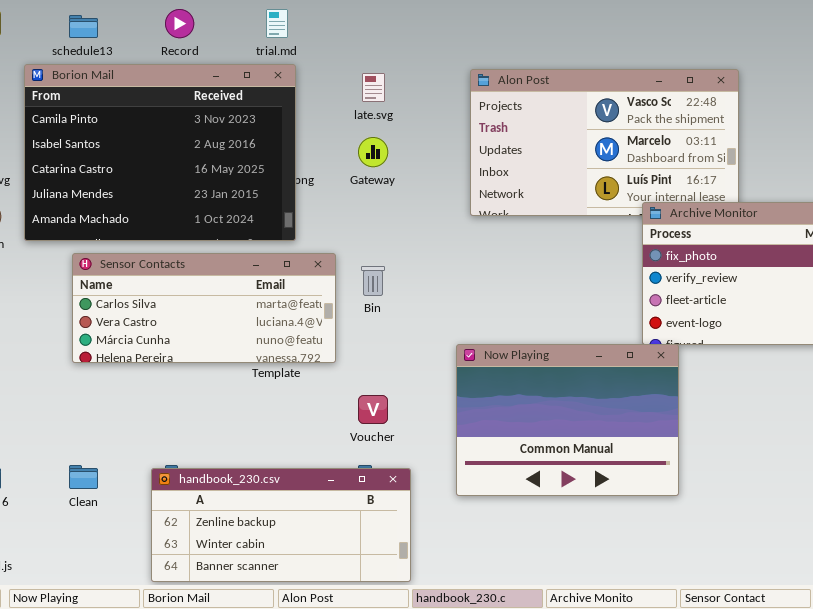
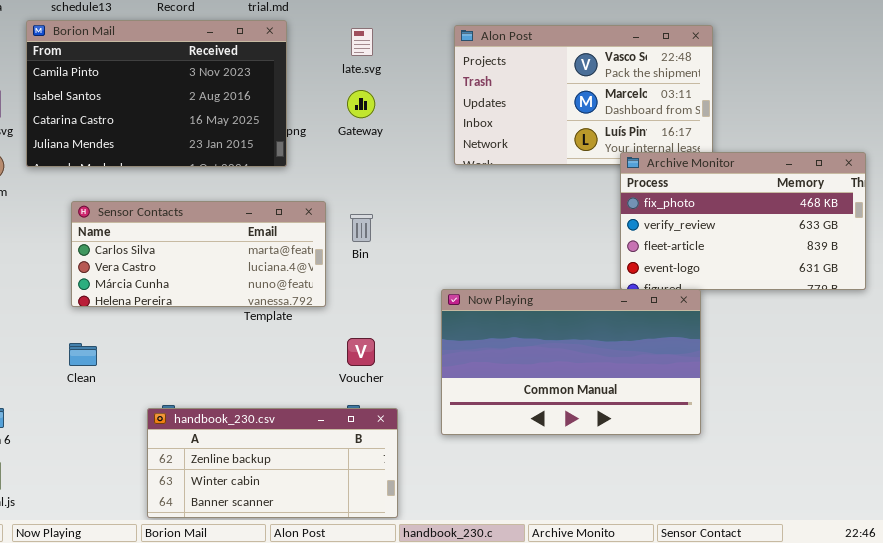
Borion Mail: [24,64,296,241] -> [26,20,287,167], resized
Now Playing: [456,344,679,496] -> [441,289,701,435], resized
Clean: [69,465,98,489] -> [69,343,97,366], moved

